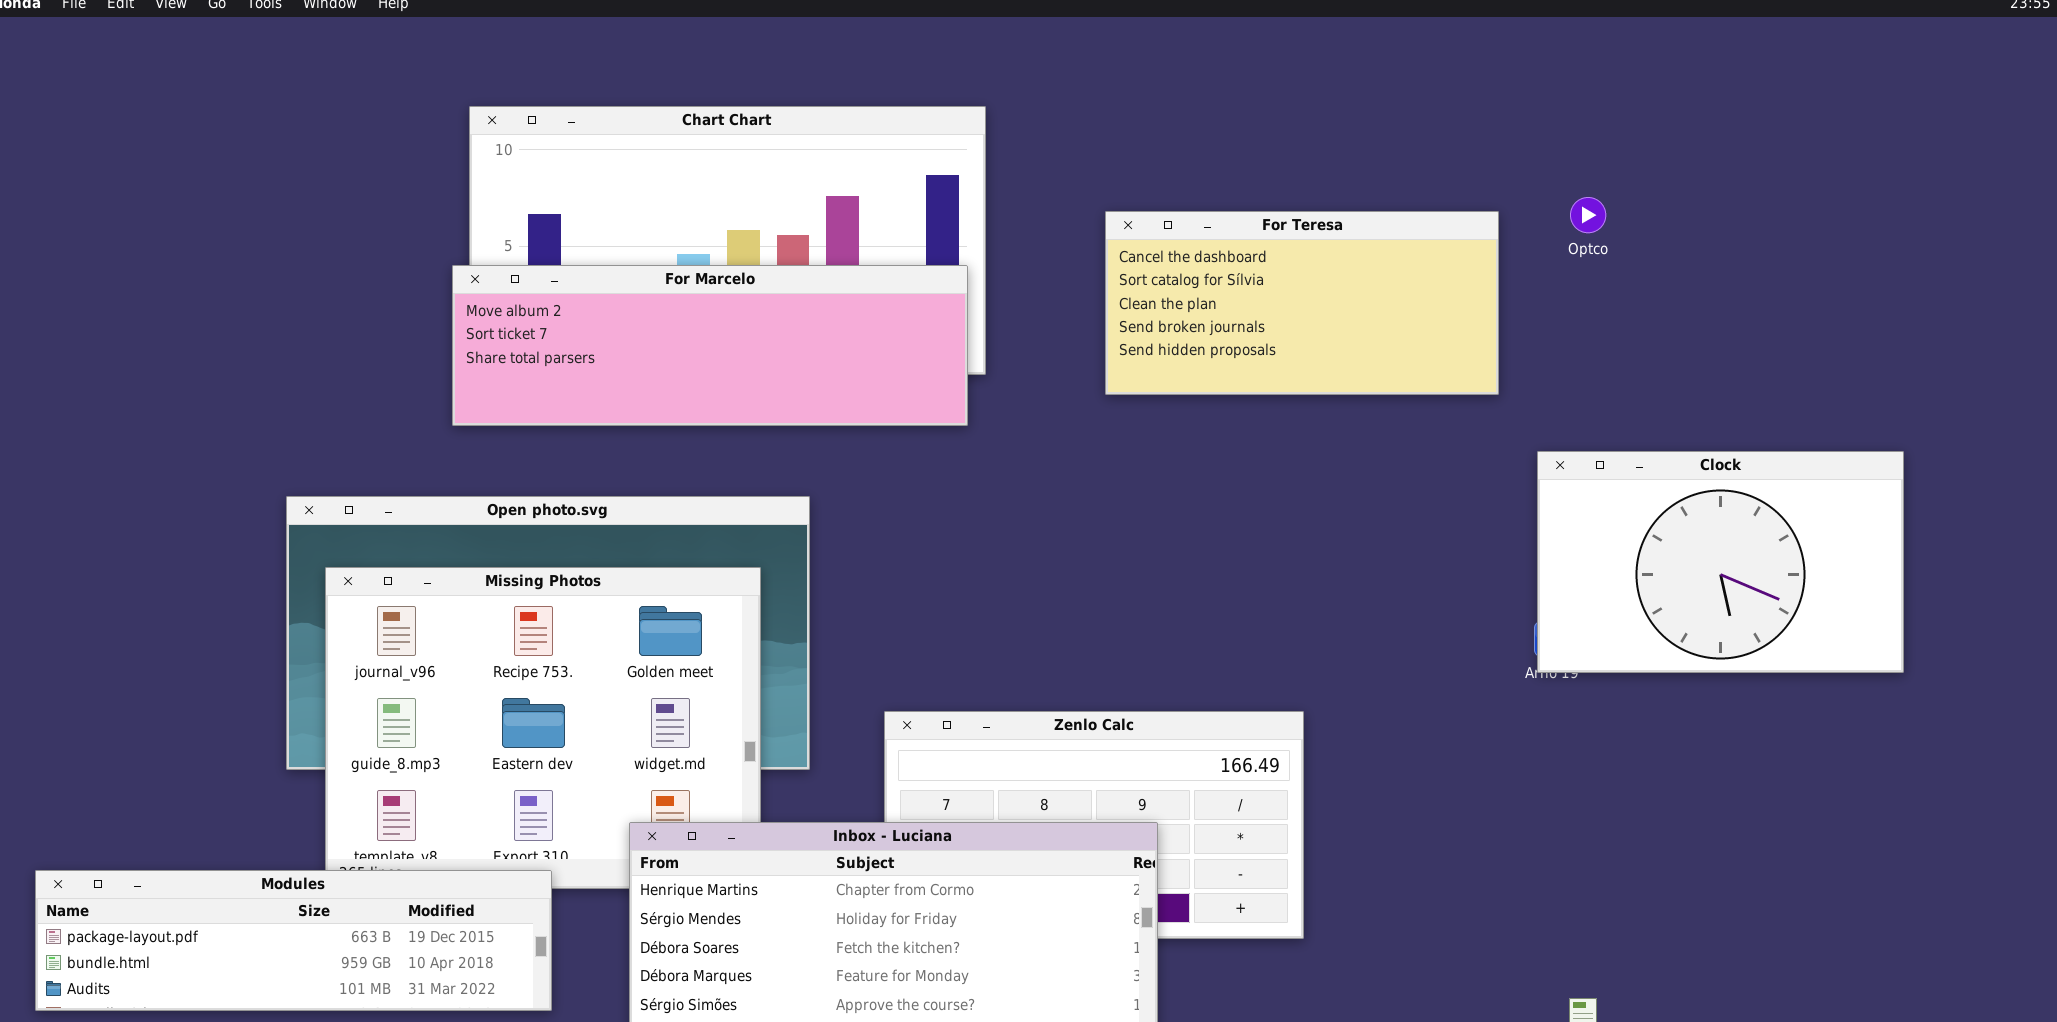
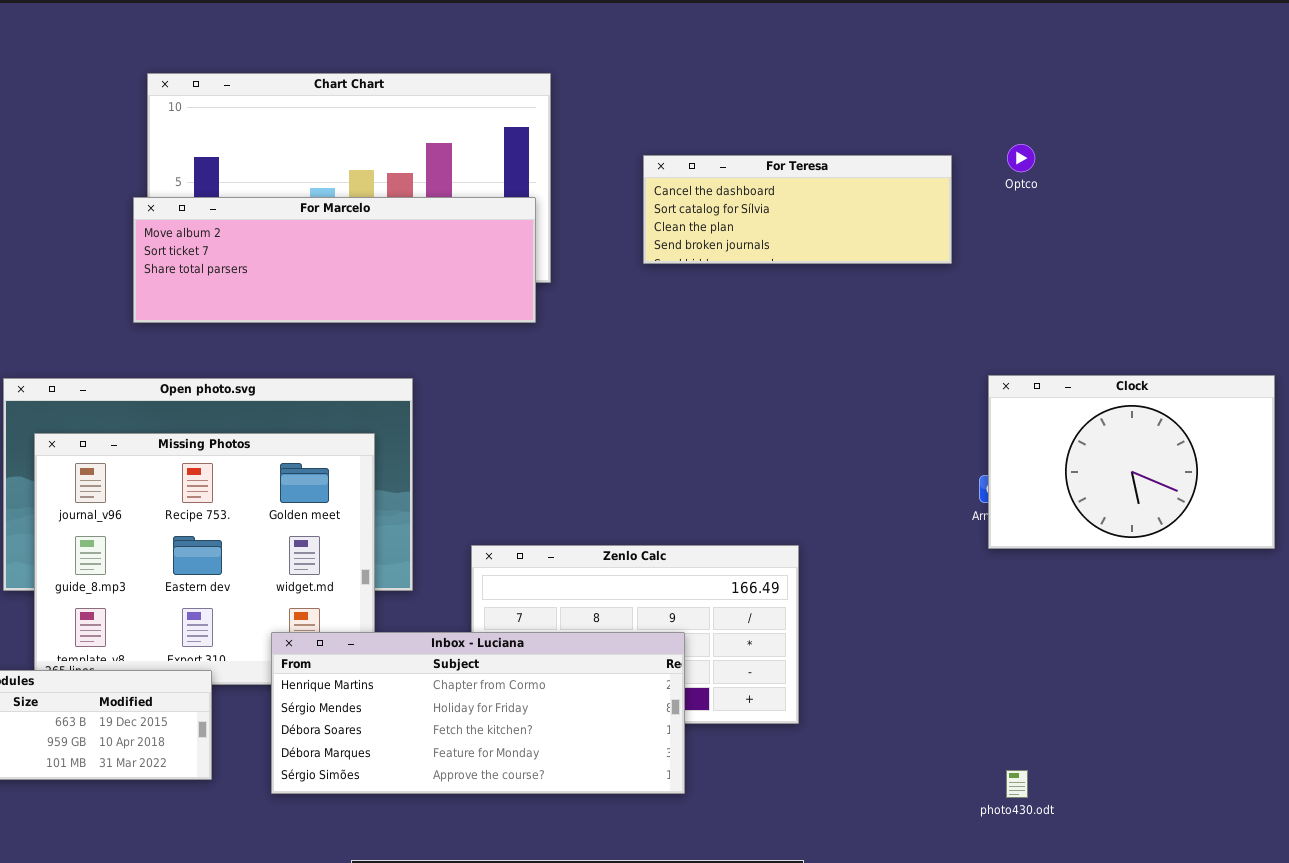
For Teresa: [1105,211,1499,395] -> [643,155,952,264], resized
Clock: [1537,451,1904,673] -> [988,375,1275,549], moved

